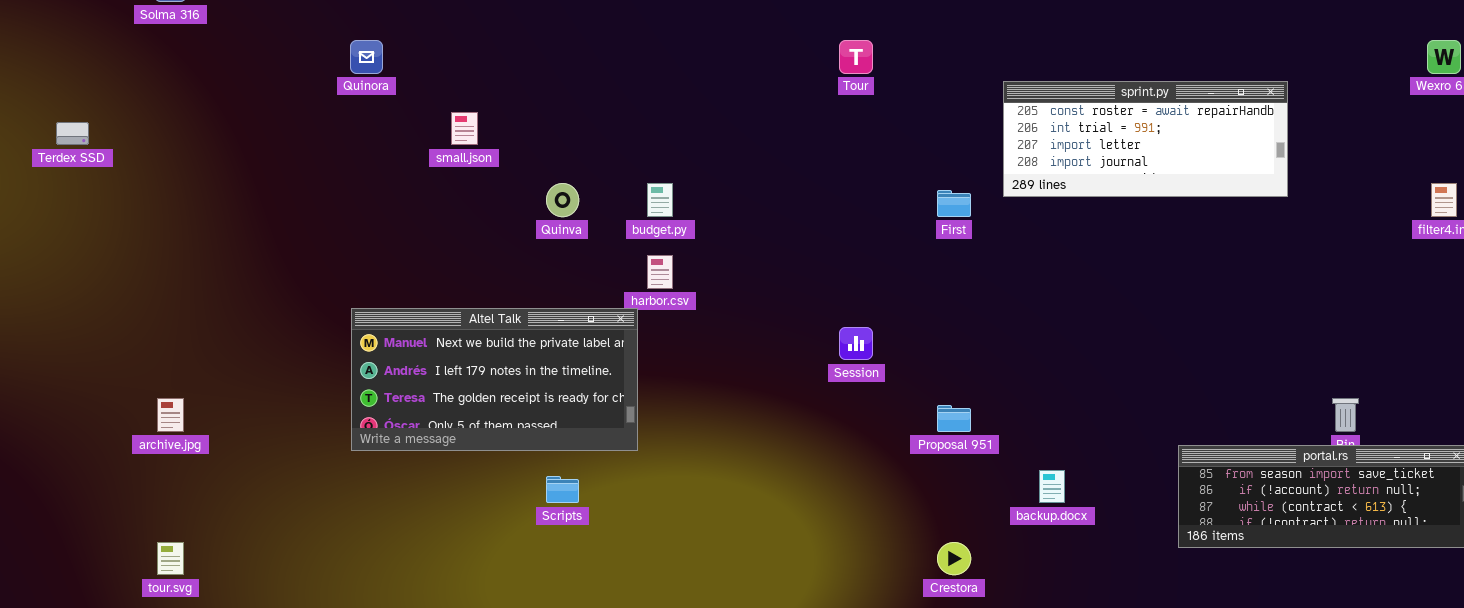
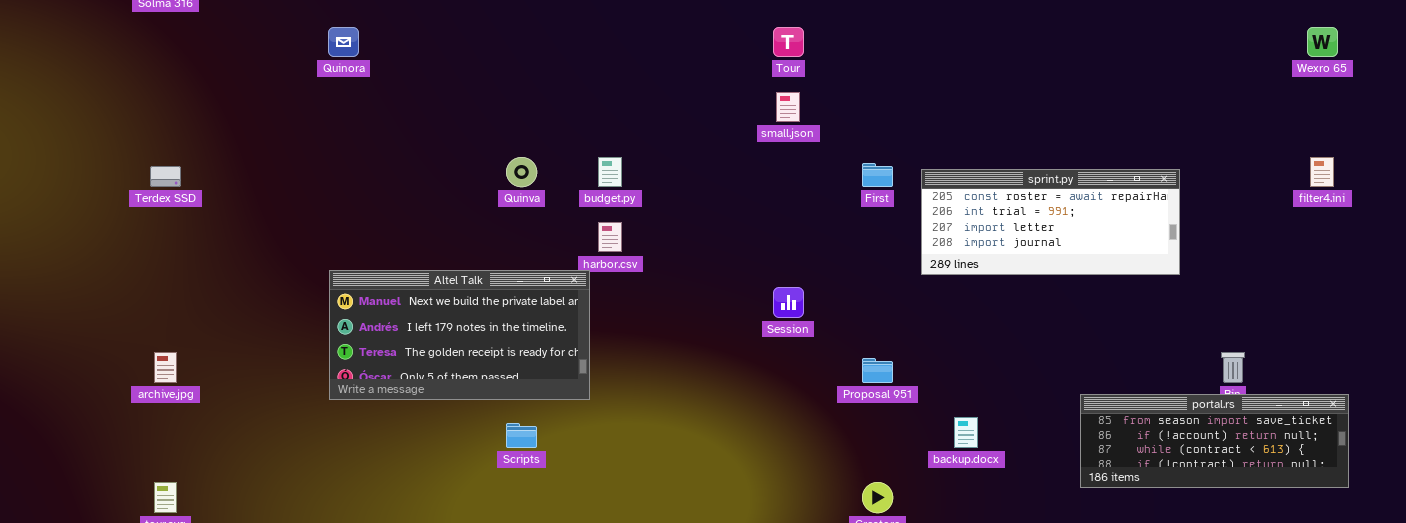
sprint.py: [1003,81,1288,197] -> [921,169,1180,275], moved
small.json: [451,112,478,145] -> [776,92,800,122], moved
Terdex SSD: [56,122,89,145] -> [150,166,181,187], moved

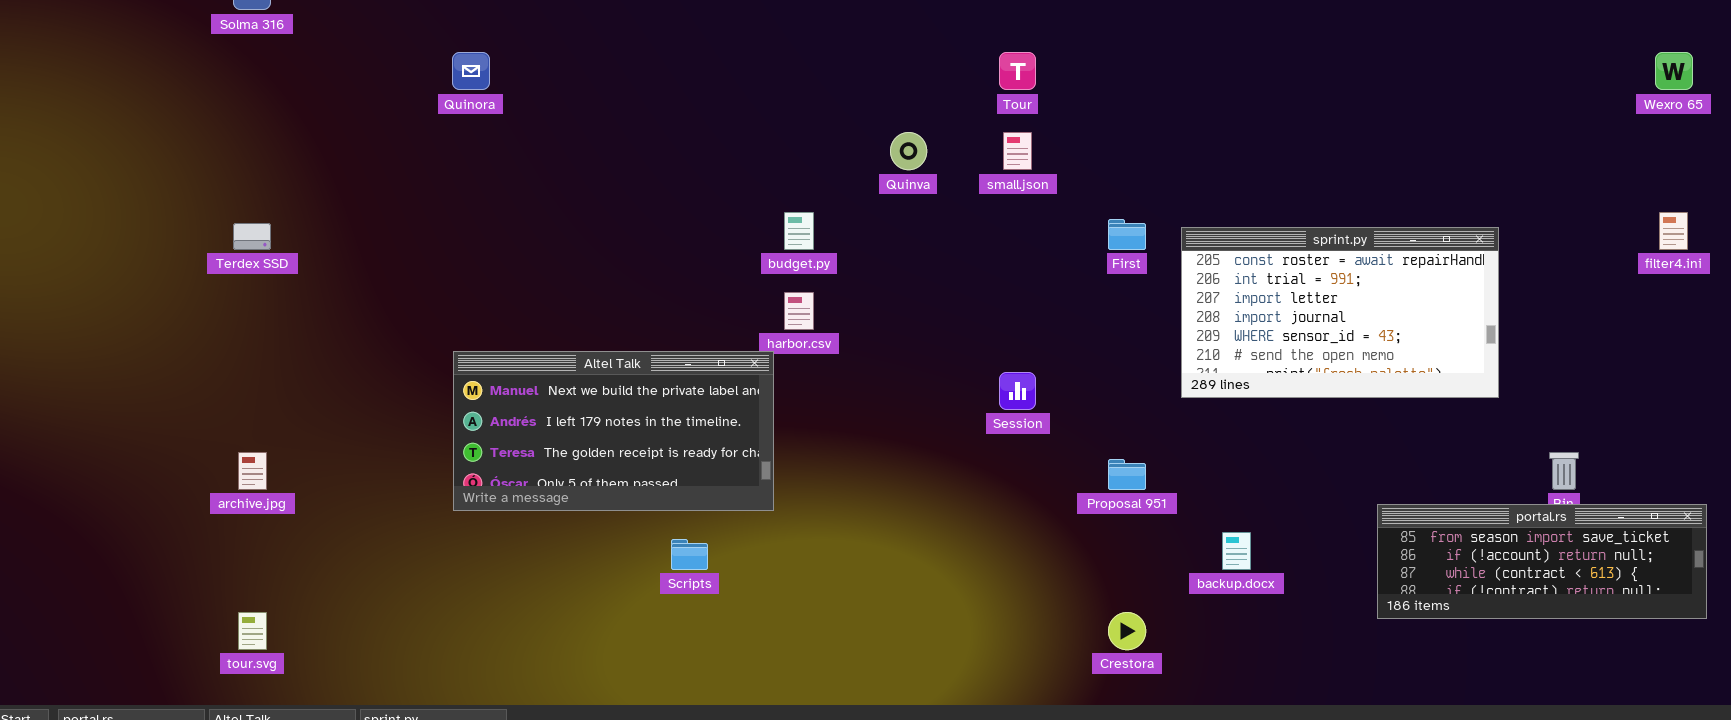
Quinva: [506,157,537,187] -> [890,132,927,170], moved
sprint.py: [921,169,1180,275] -> [1181,227,1499,398], resized

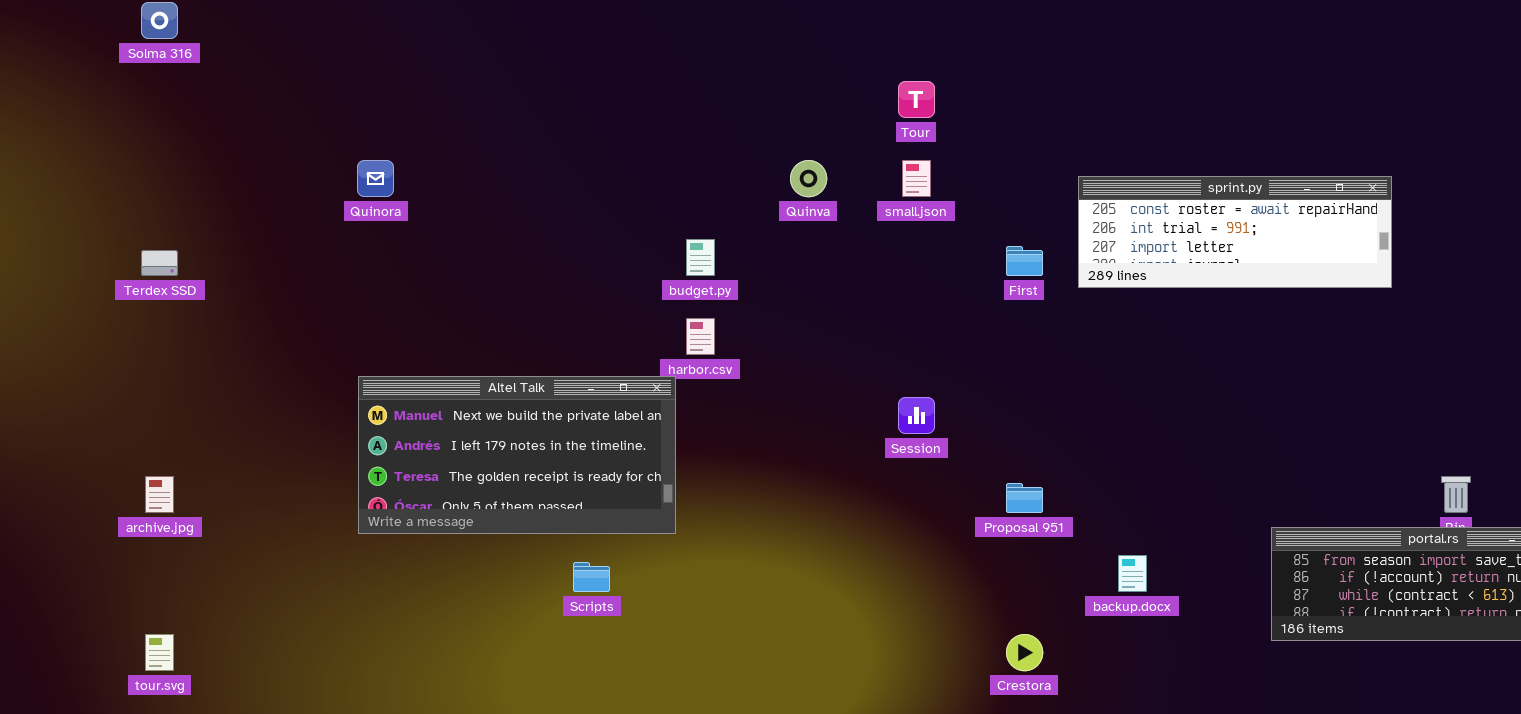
Quinora: [452,52,490,90] -> [357,160,394,197], moved
sprint.py: [1181,227,1499,398] -> [1078,176,1392,288], moved, resized

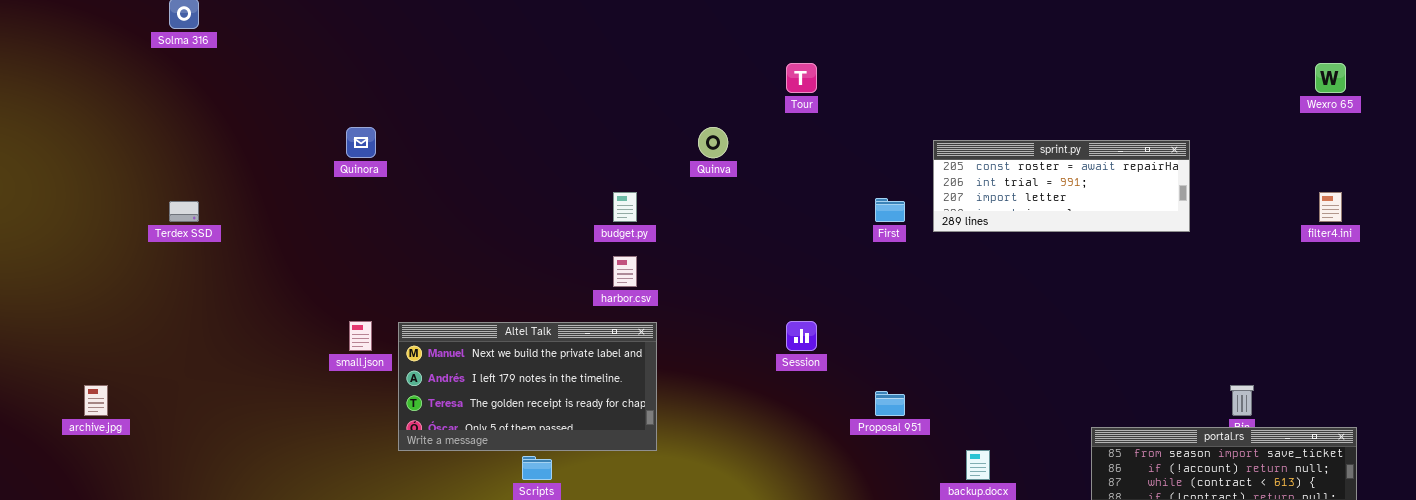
small.json: [902,160,931,197] -> [349,321,372,351], moved
Altel Talk: [358,376,676,534] -> [398,322,657,451], moved
archive.jpg: [145,476,174,513] -> [84,385,108,416], moved

